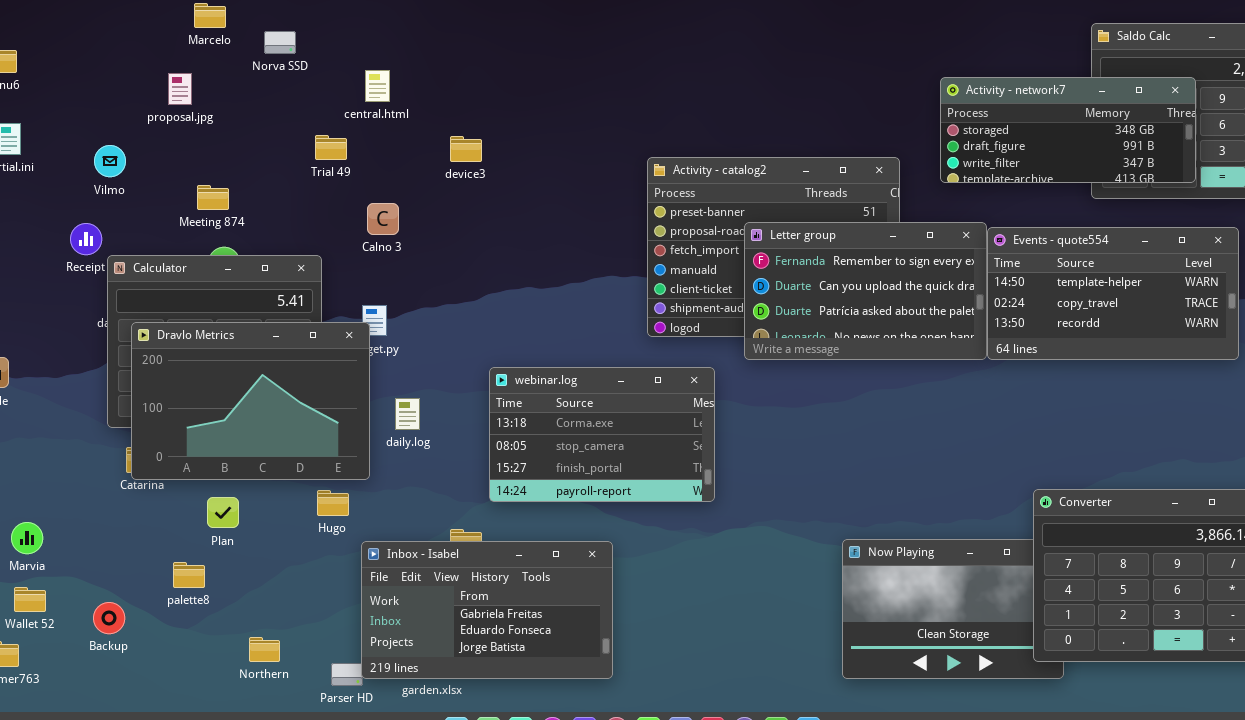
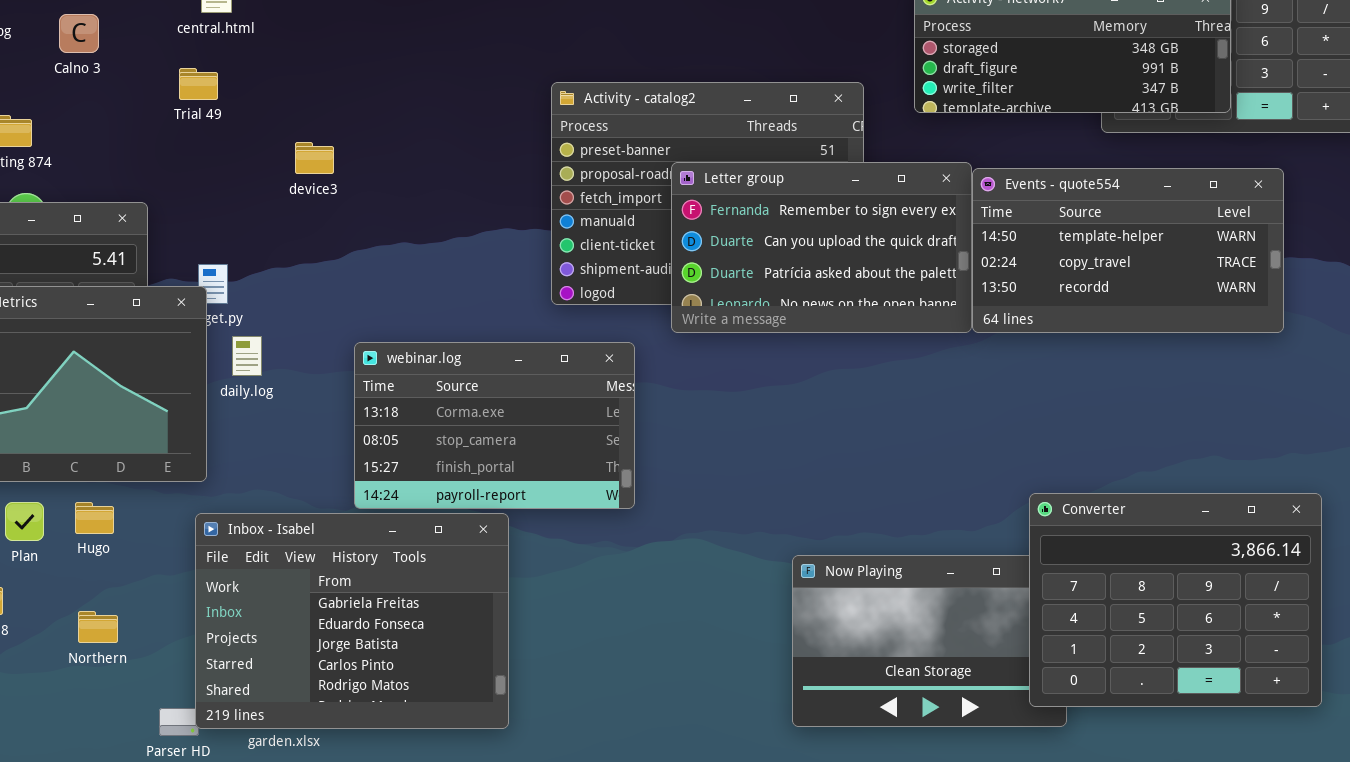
Trial 49: [315,135,347,160] -> [179,68,218,100], moved
device3: [450,136,482,162] -> [295,142,334,174], moved
Calno 3: [367,203,399,235] -> [59,14,99,53], moved
daily.log: [395,398,420,430] -> [232,336,262,376], moved
Hugo: [317,490,349,516] -> [75,502,114,534], moved
Inbox - Isabel: [361,541,613,679] -> [195,513,509,729], resized
Northern: [249,637,280,662] -> [78,611,118,643], moved

